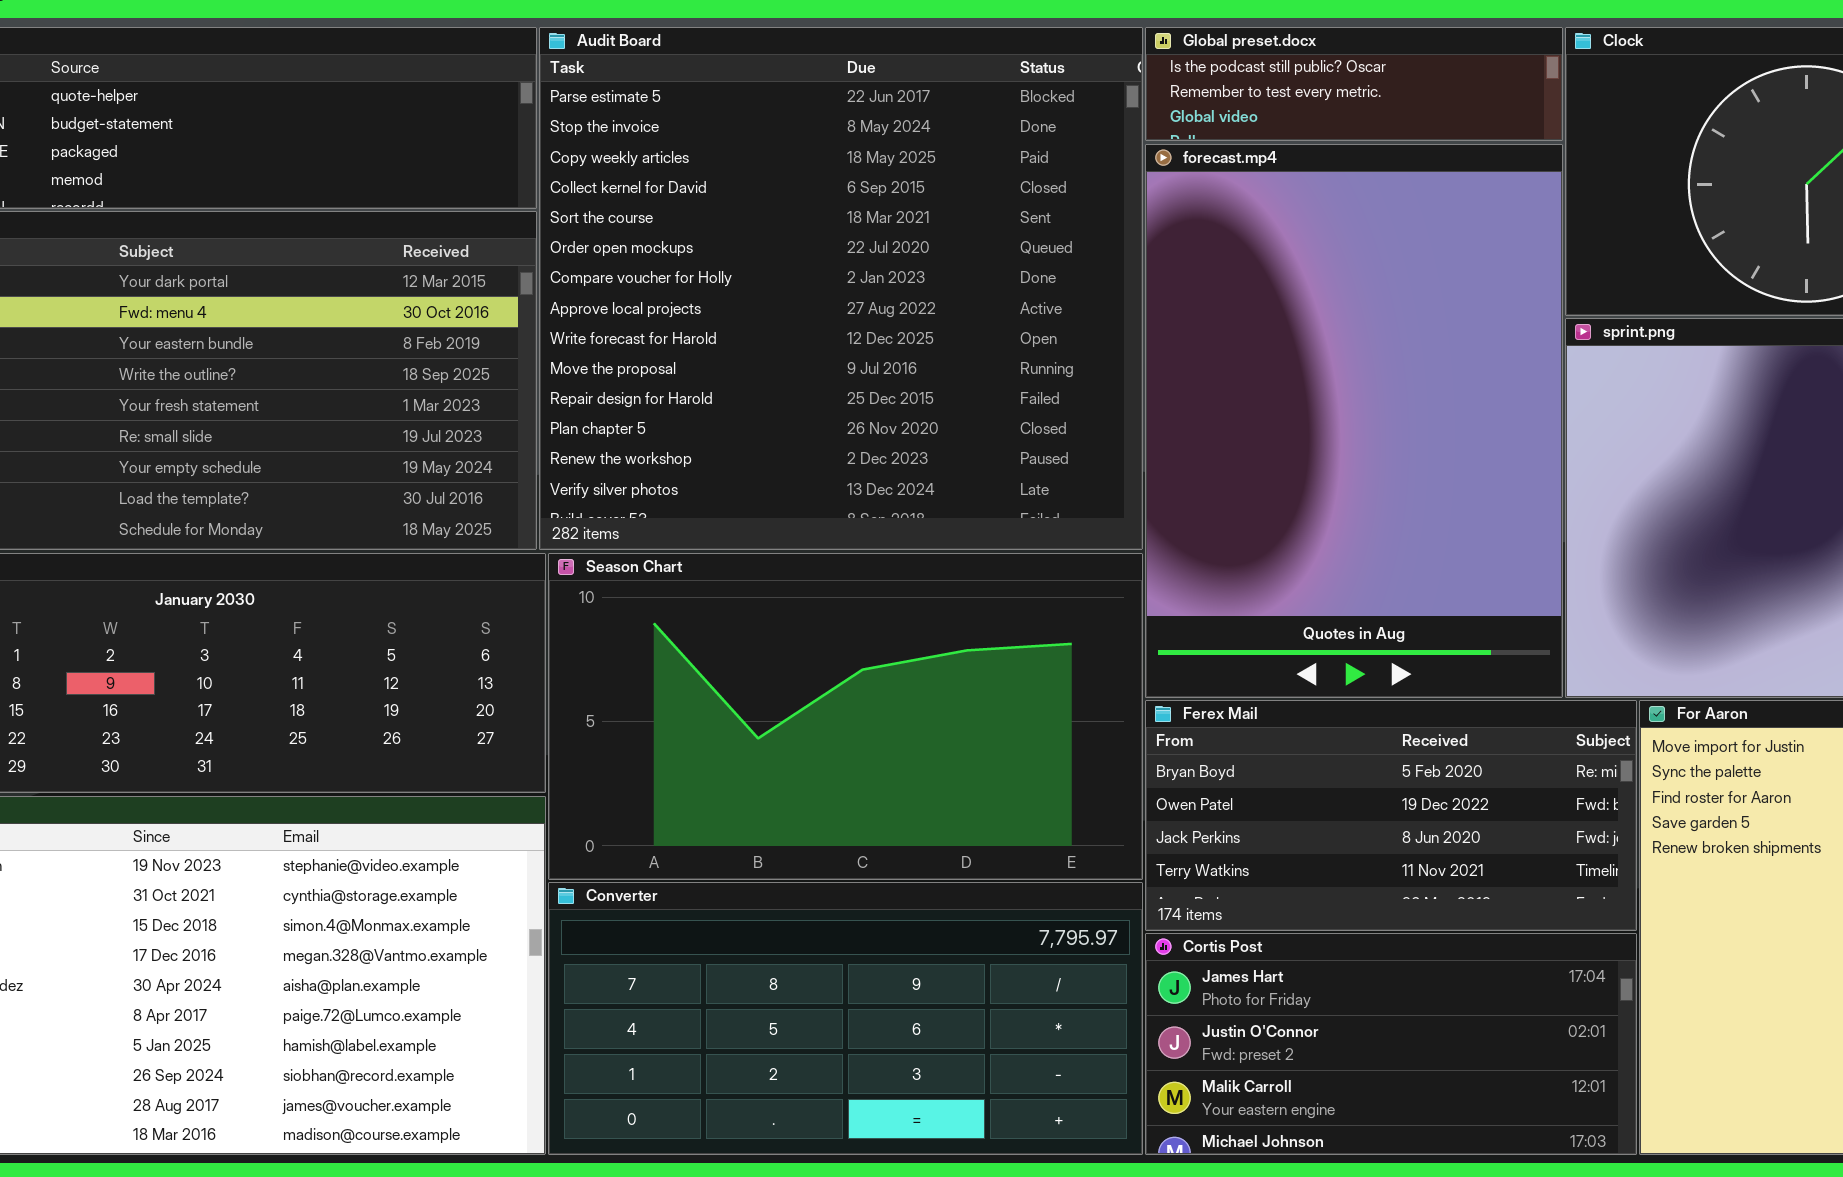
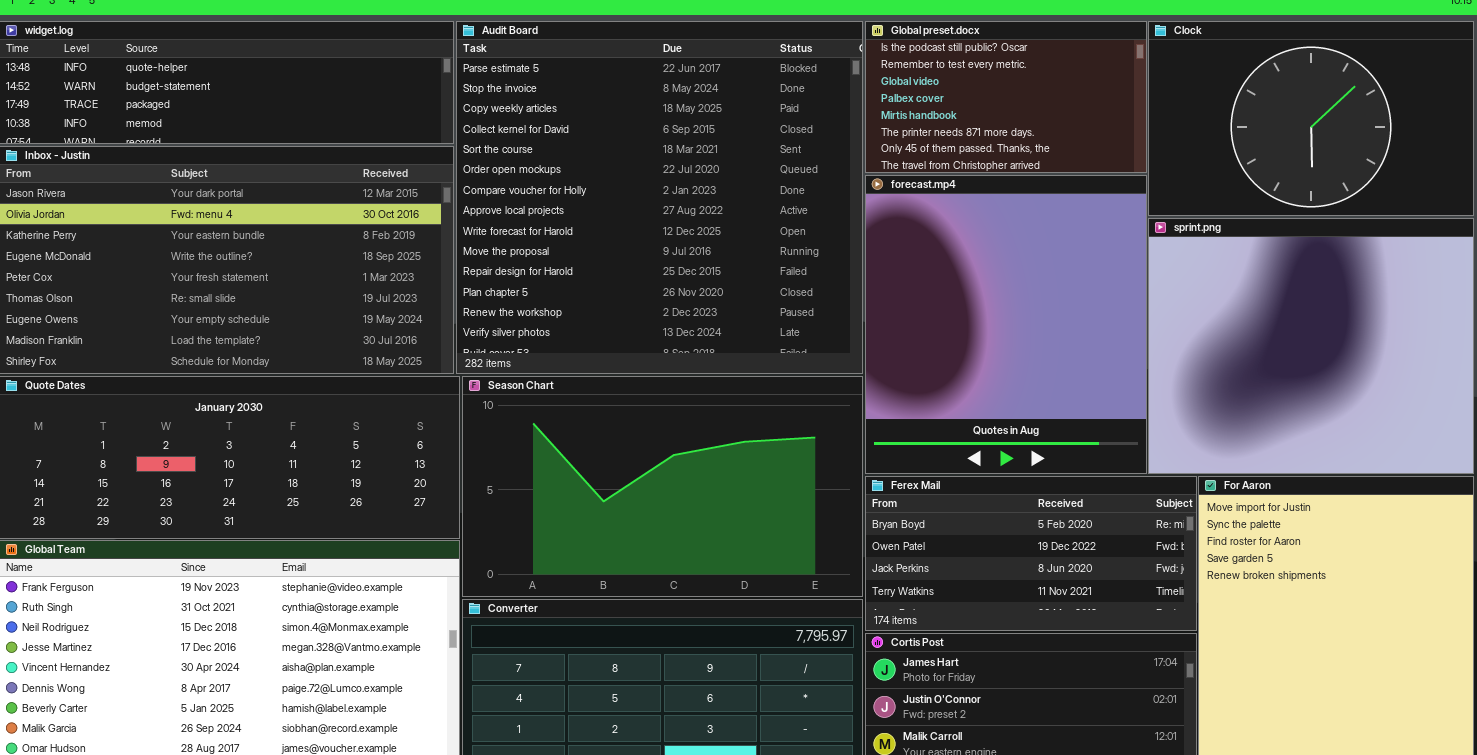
Global preset.docx: [1145,27,1563,141] -> [865,21,1147,173], resized
forecast.mp4: [1145,144,1563,698] -> [865,175,1147,474], resized

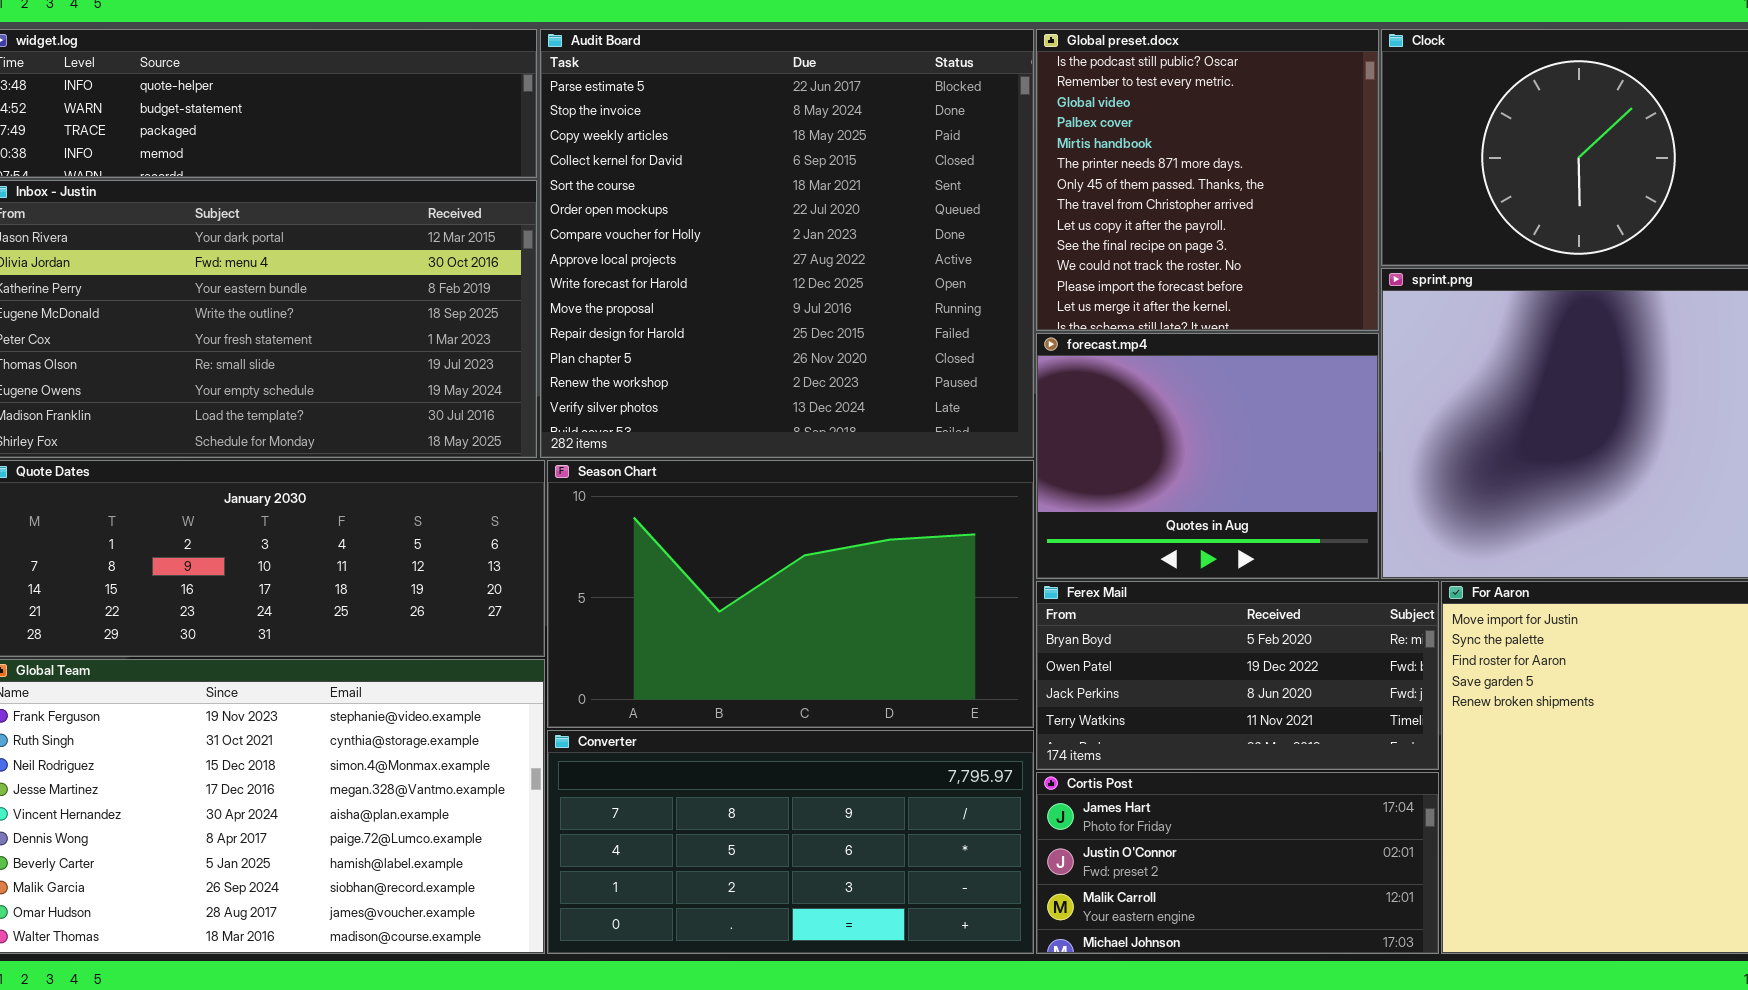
Global preset.docx: [865,21,1147,173] -> [1036,29,1379,331], resized
forecast.mp4: [865,175,1147,474] -> [1036,333,1379,579], resized

